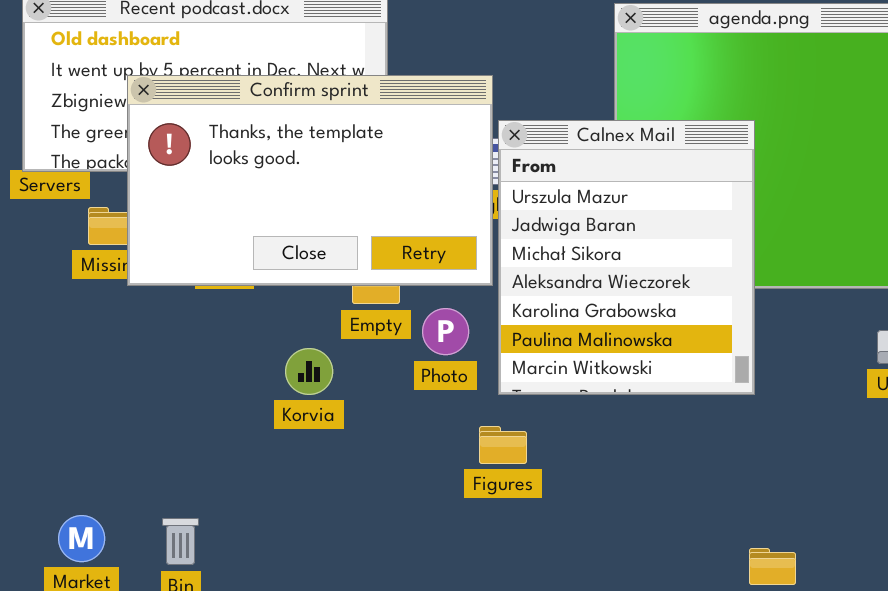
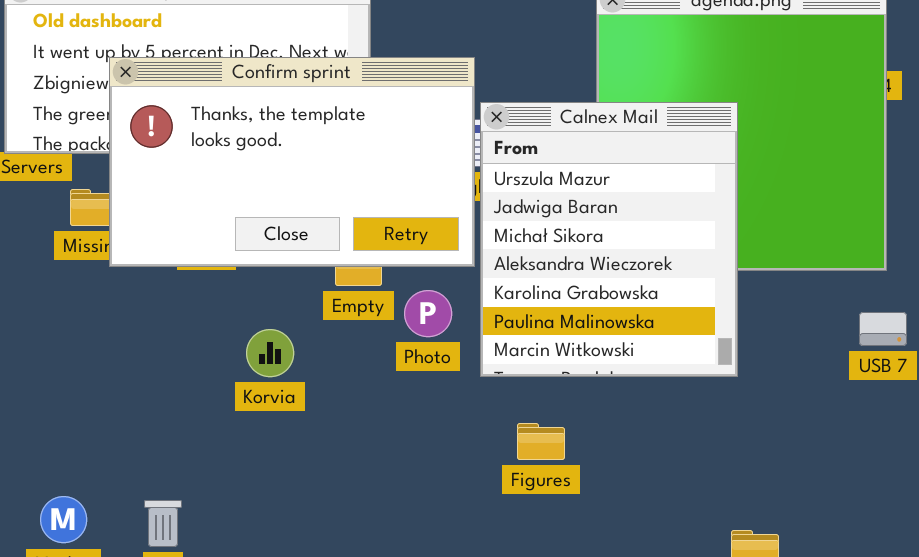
Korvia: [285,348,333,395] -> [246,329,294,377], moved
Figures: [479,426,527,464] -> [517,423,565,460], moved

